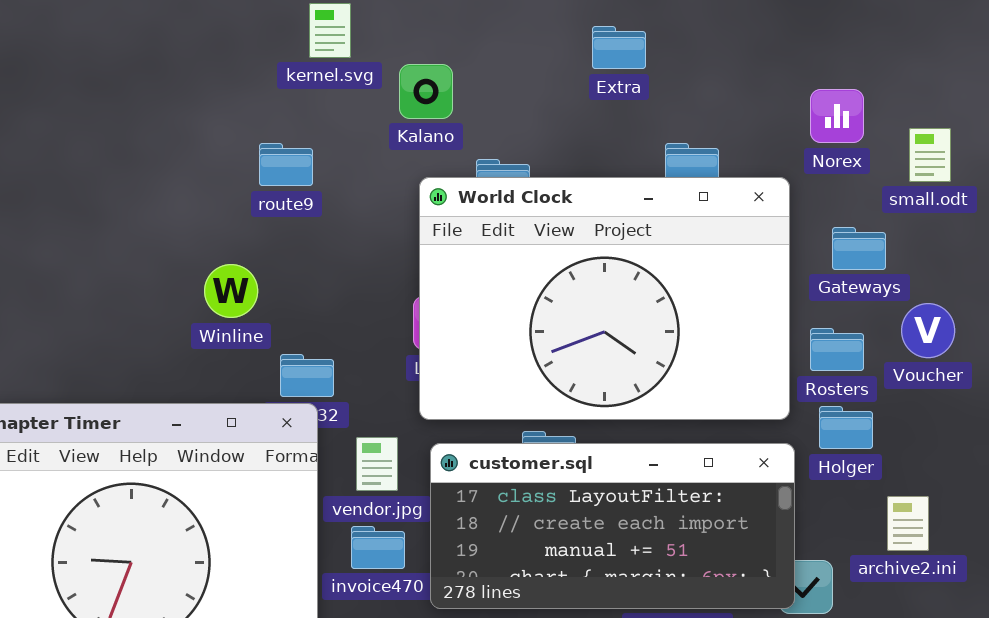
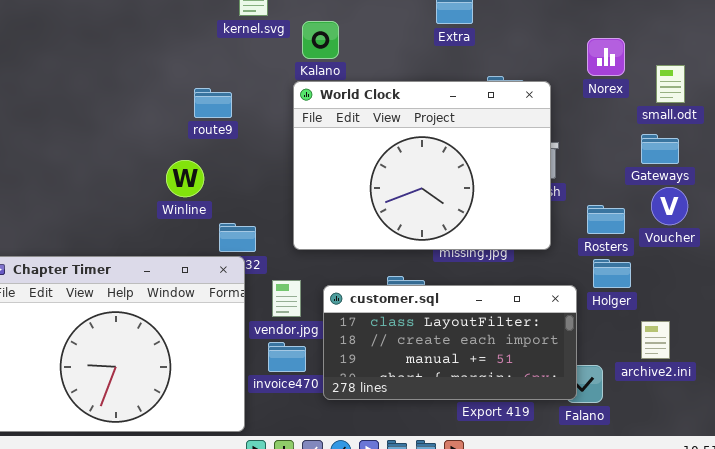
route9: [259,143,313,186] -> [194,88,232,118], moved
World Clock: [419,177,790,420] -> [293,81,551,250], moved
Gateways: [832,227,886,270] -> [641,134,679,164], moved

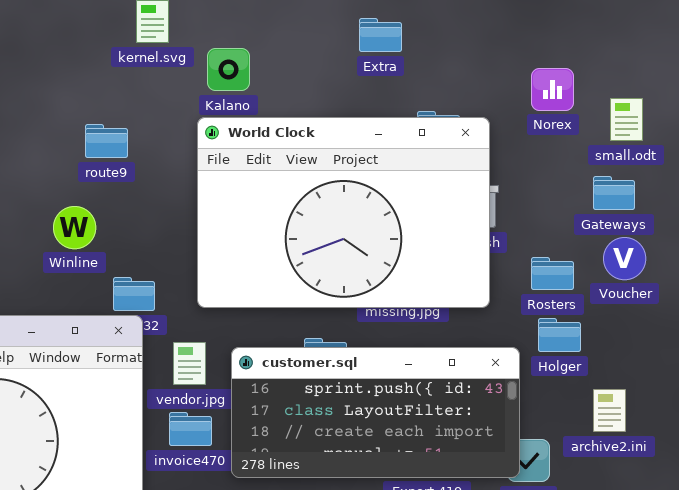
customer.sql: [323,285,577,400] -> [231,347,520,478], scrolled up 1 row

